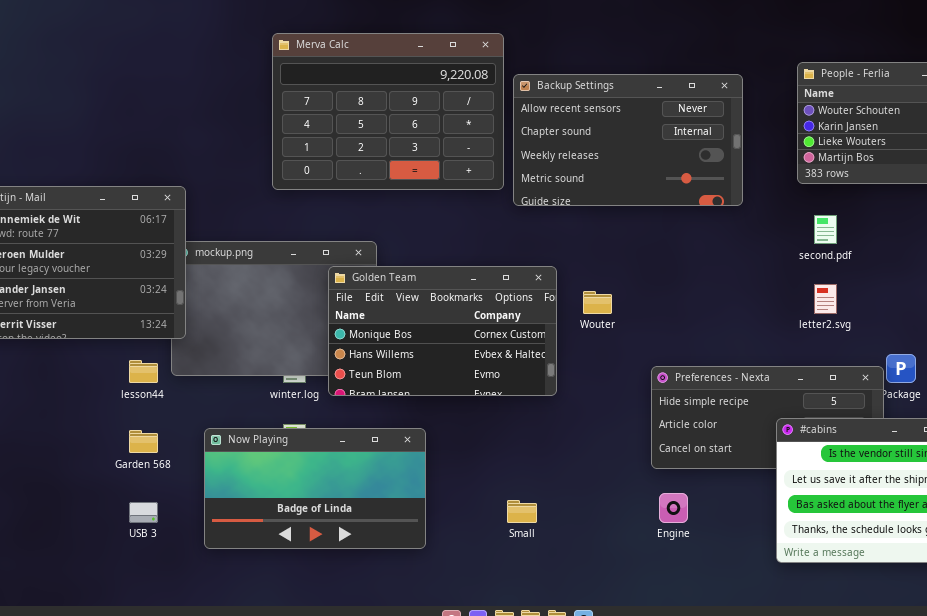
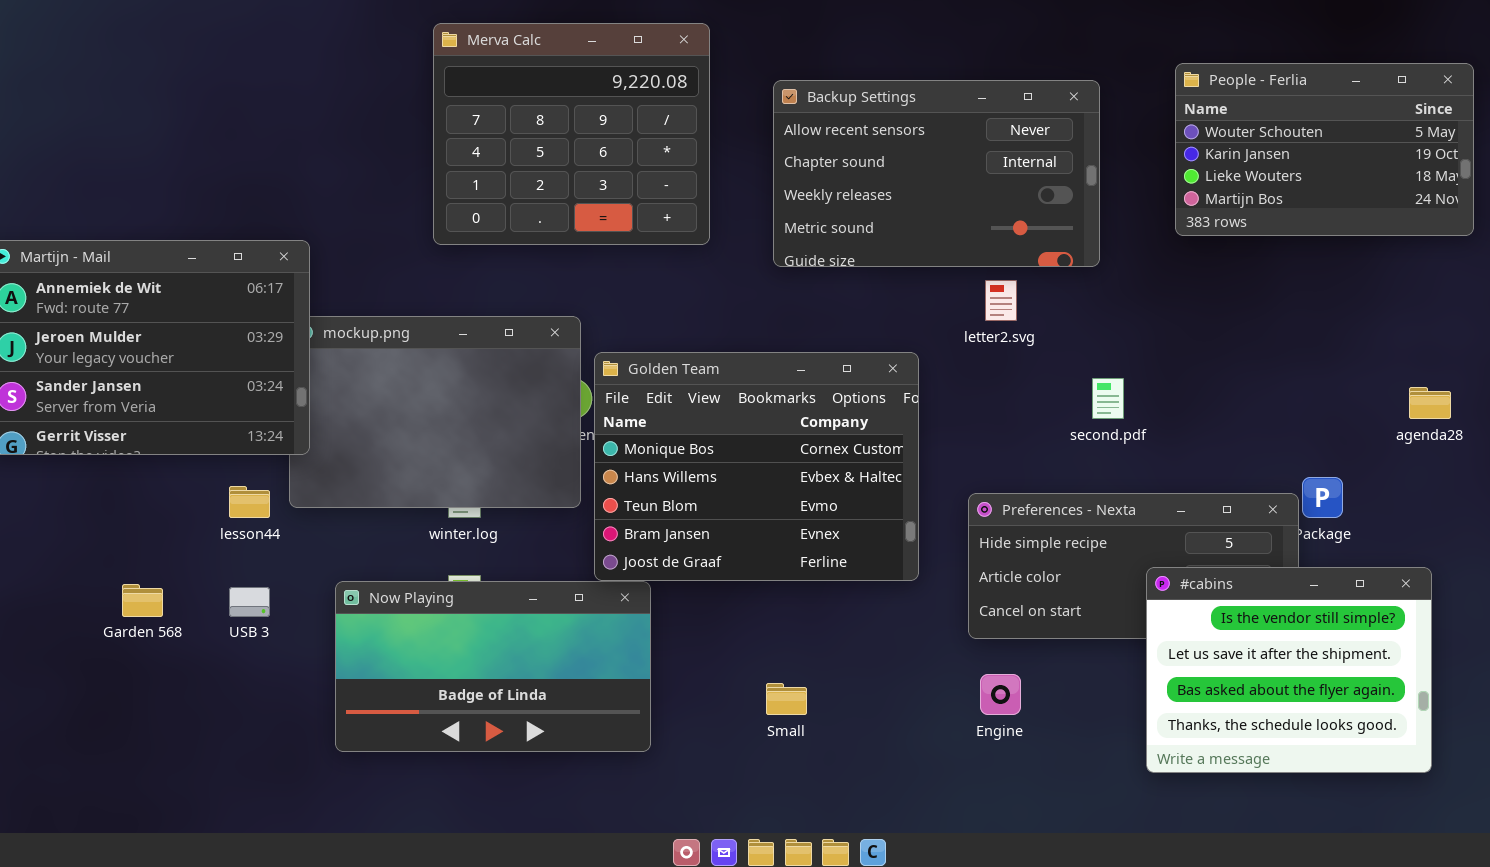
Merva Calc: [272,33,504,190] -> [433,23,710,245], resized
second.pdf: [814,215,837,244] -> [1092,378,1124,419], moved
Golden Team: [328,266,557,396] -> [594,352,919,581], moved, resized
letter2.svg: [814,284,837,314] -> [985,280,1017,321], moved
Garden 568: [129,430,158,453] -> [122,584,163,617], moved
USB 3: [129,502,158,523] -> [229,587,270,617], moved

